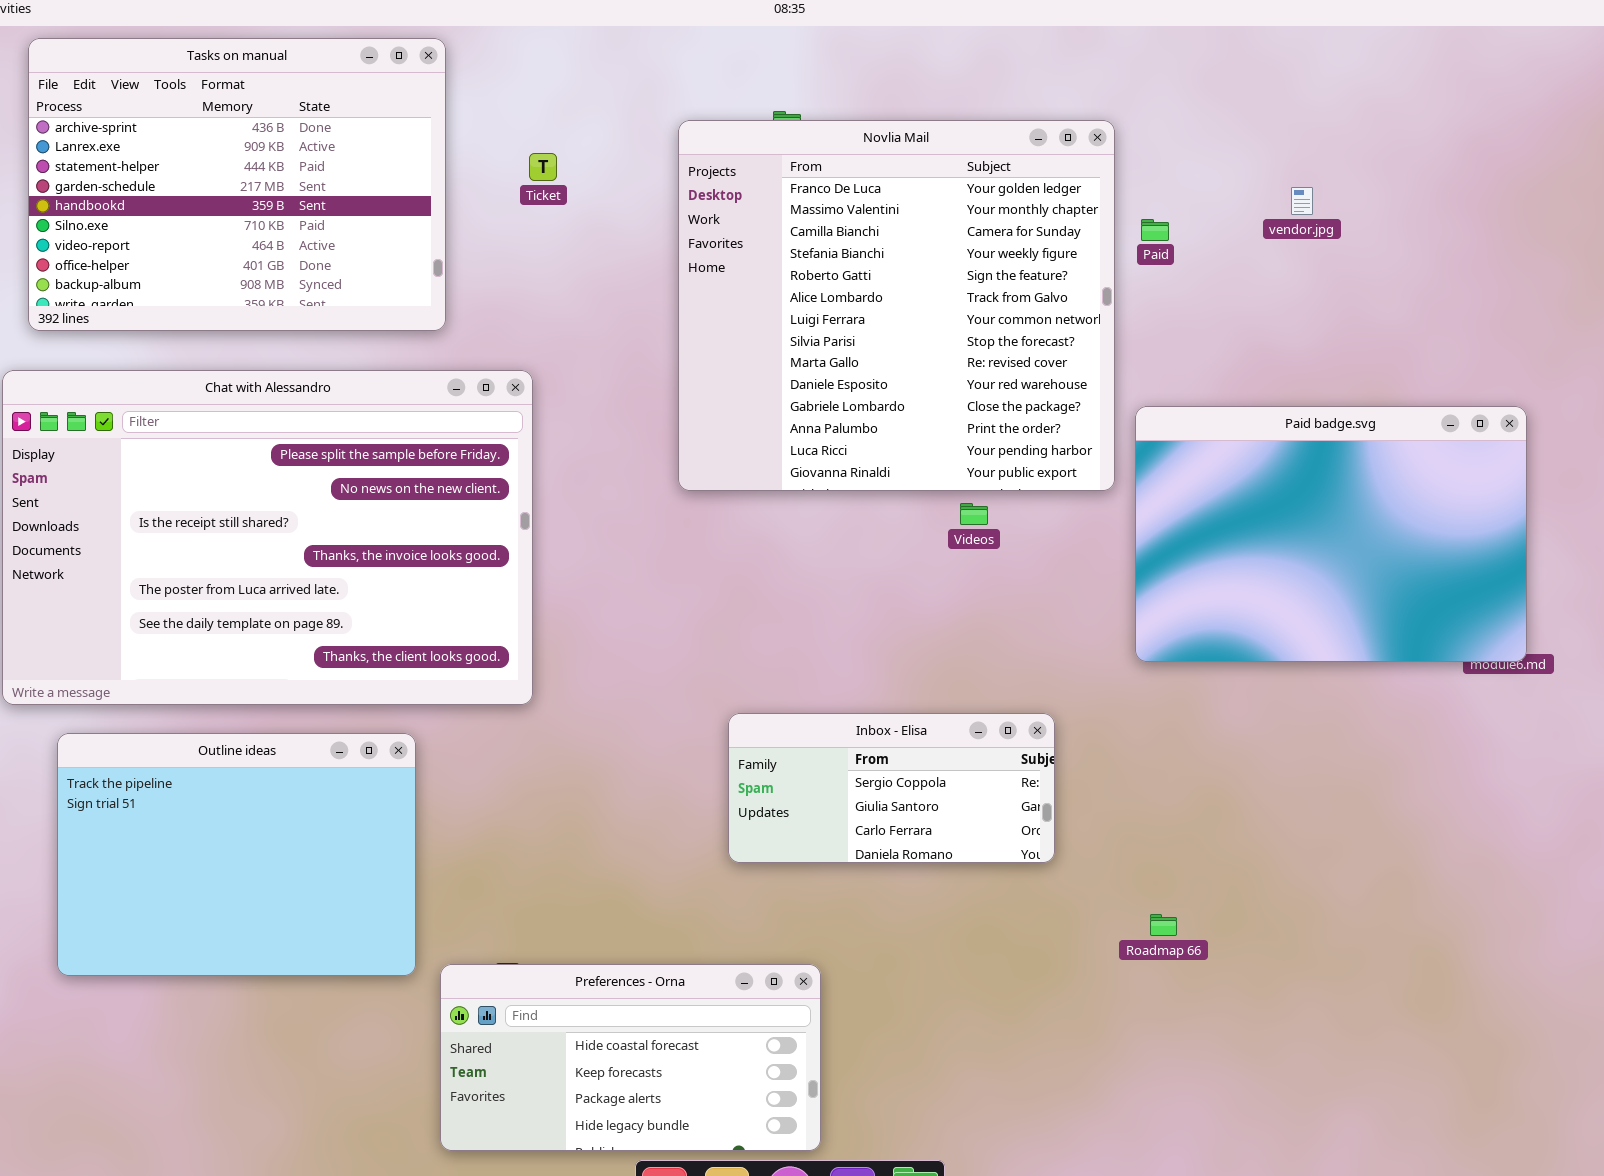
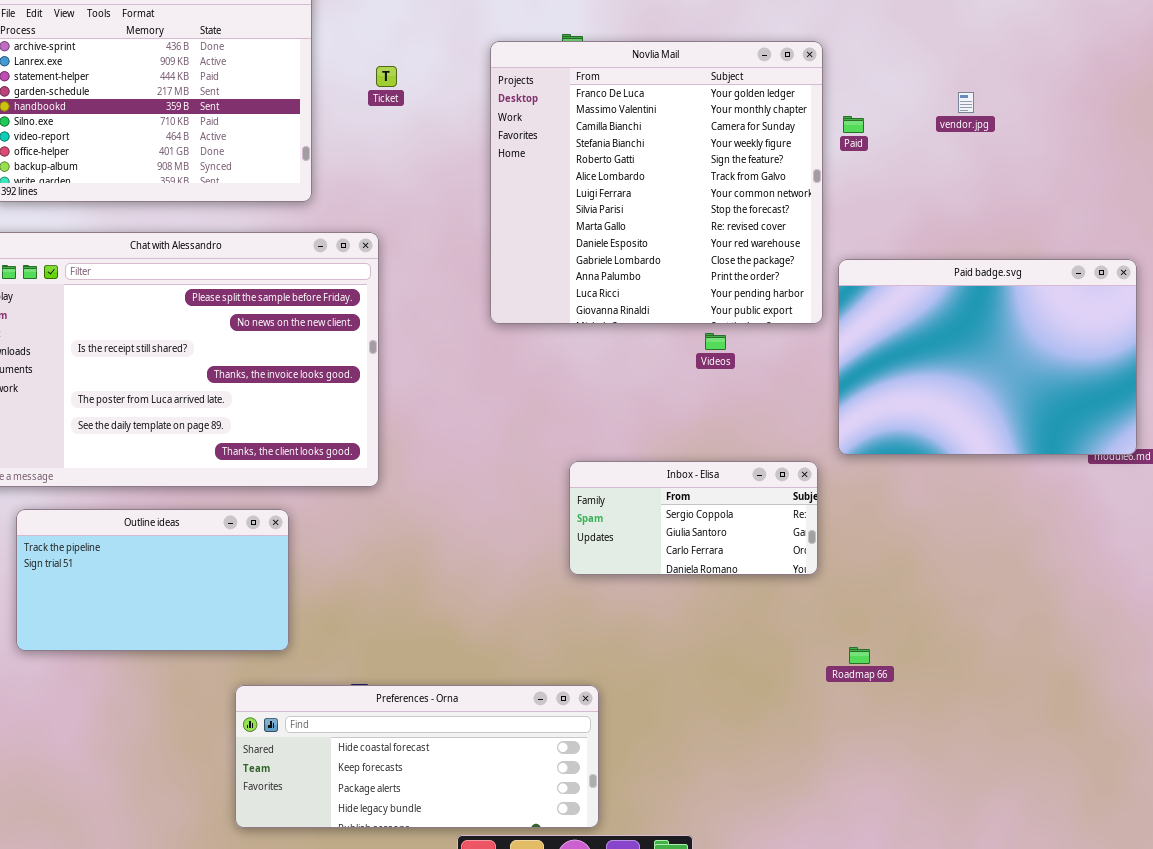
Inbox - Elisa: [728,713,1055,863] -> [569,461,818,575], moved
Outline ideas: [57,733,416,976] -> [16,509,289,651], resized
Preferences - Orna: [440,964,821,1151] -> [235,685,599,828], resized

